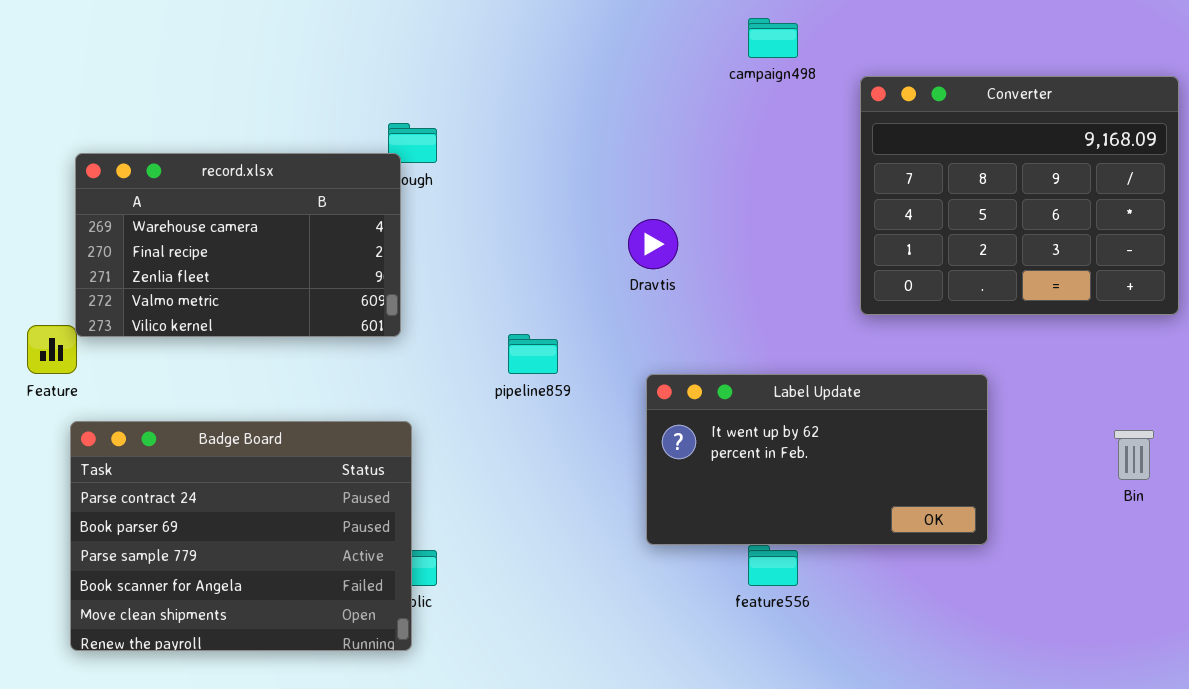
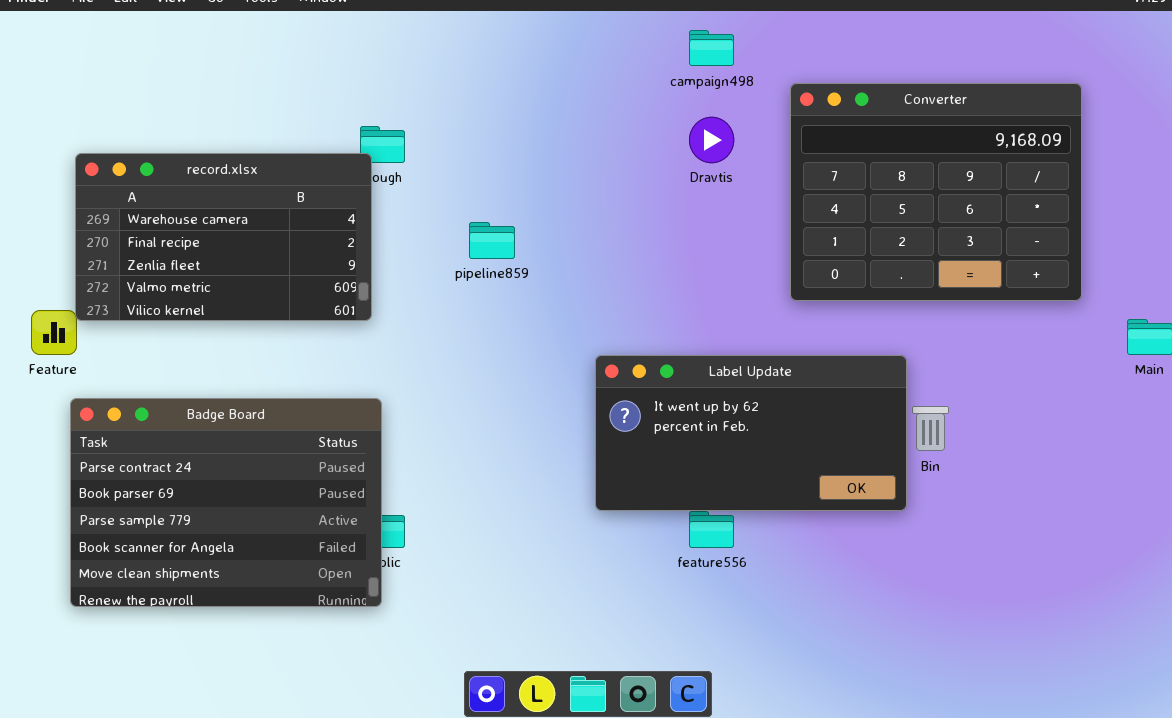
Dravtis: [628,219,678,269] -> [689,117,734,163], moved
pipeline859: [508,334,558,374] -> [469,222,515,259], moved
Bin: [1114,430,1154,480] -> [912,406,949,451], moved

